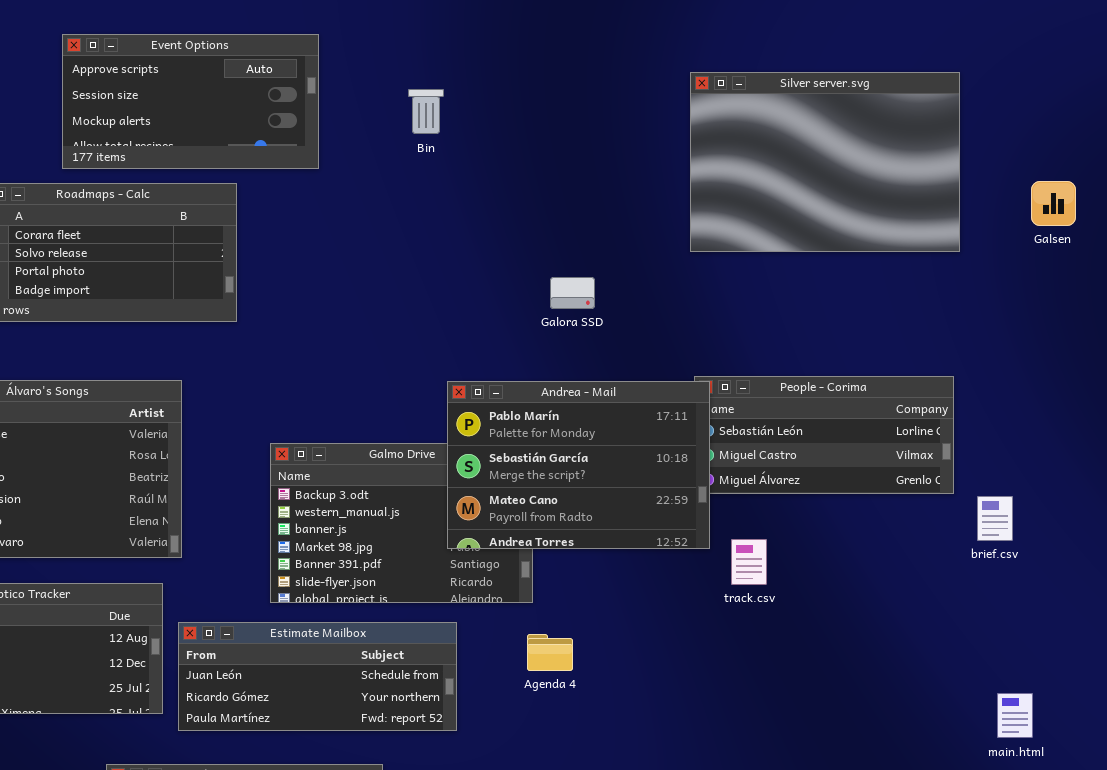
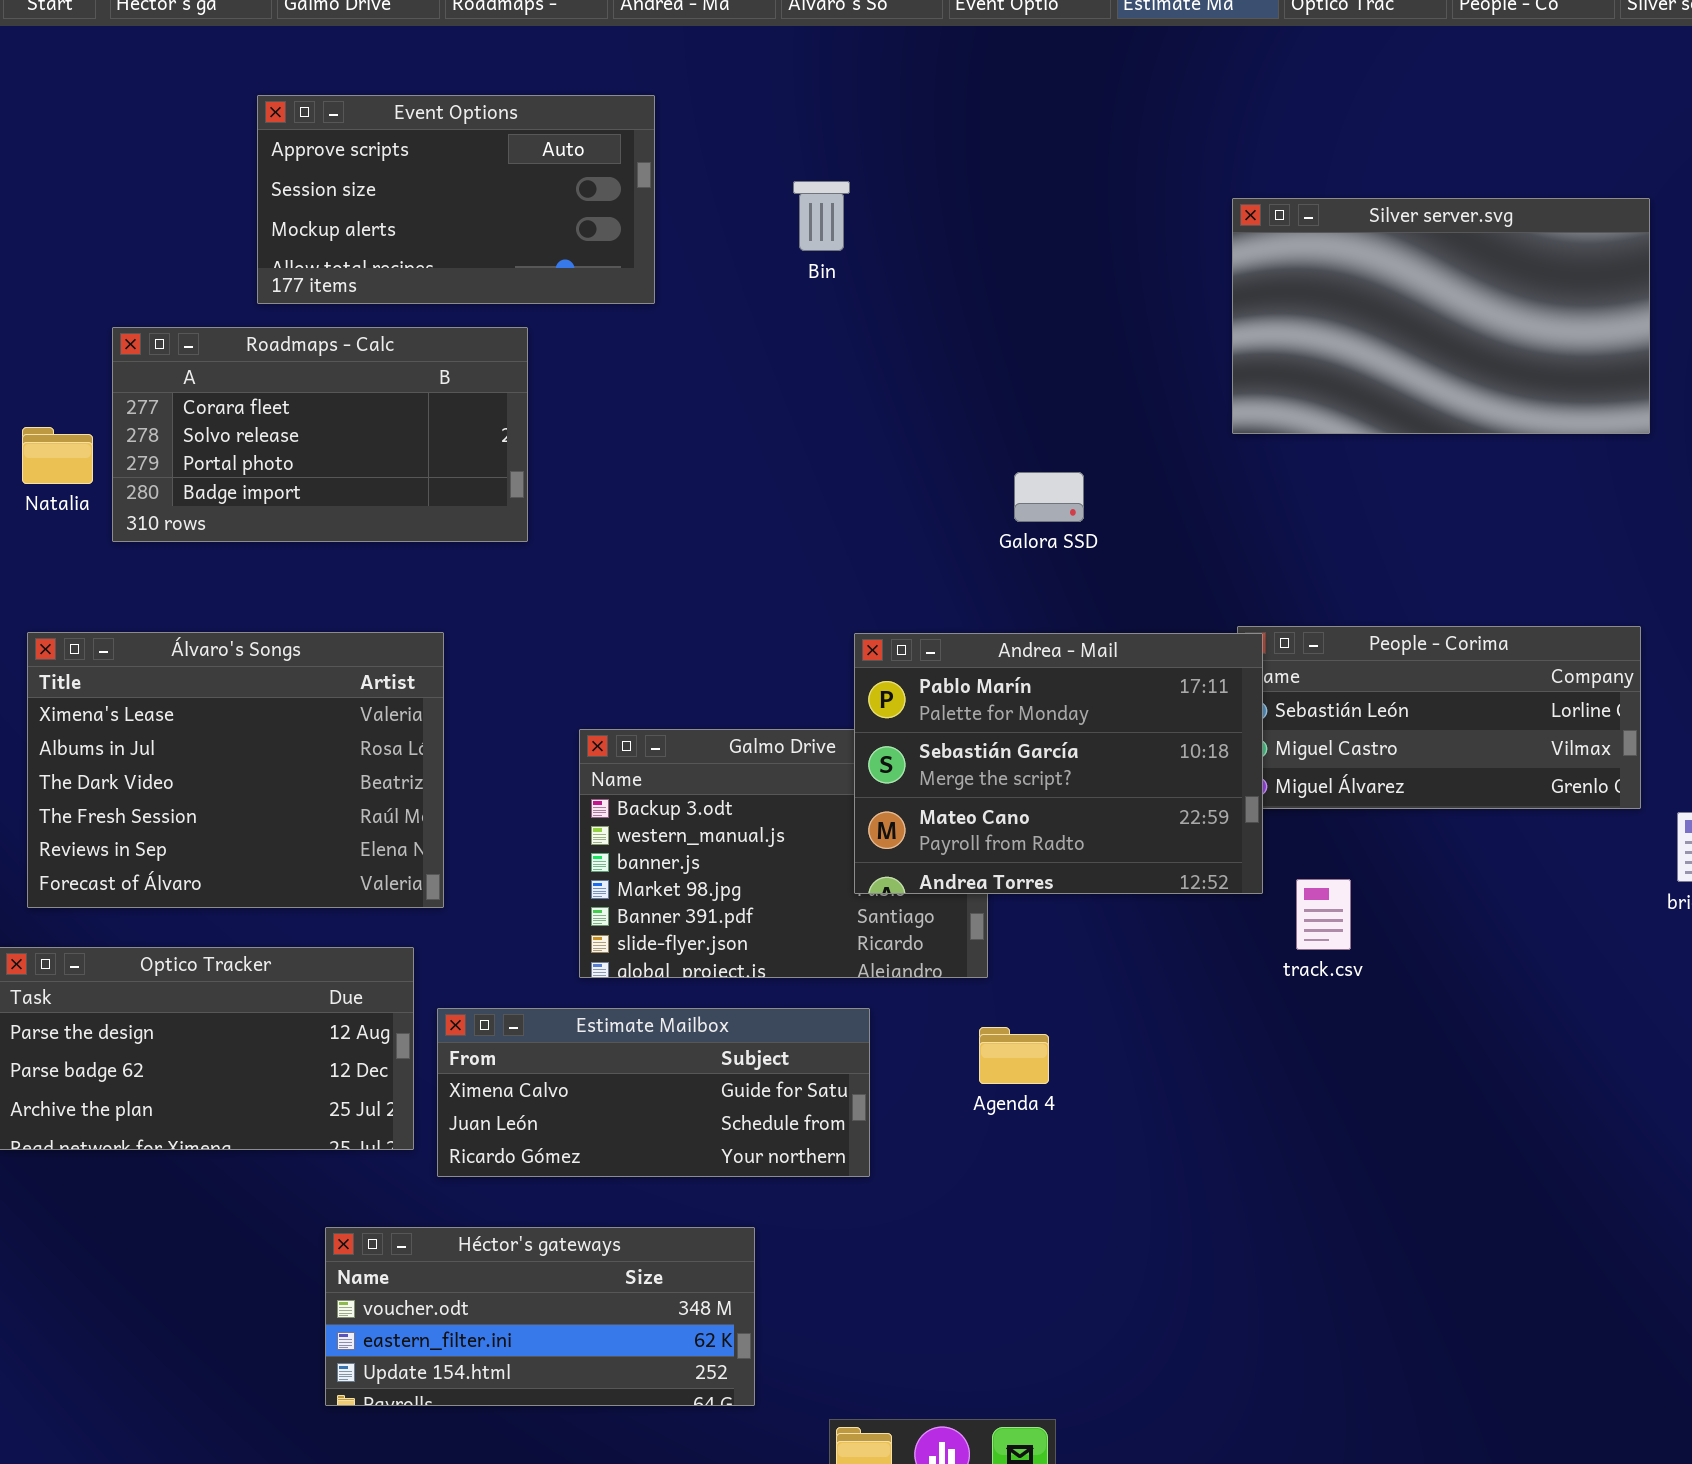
Silver server.svg: [690,72,960,252] -> [1232,198,1650,434], resized
Estimate Mailbox: [178,622,457,731] -> [437,1008,870,1177], scrolled up 1 row

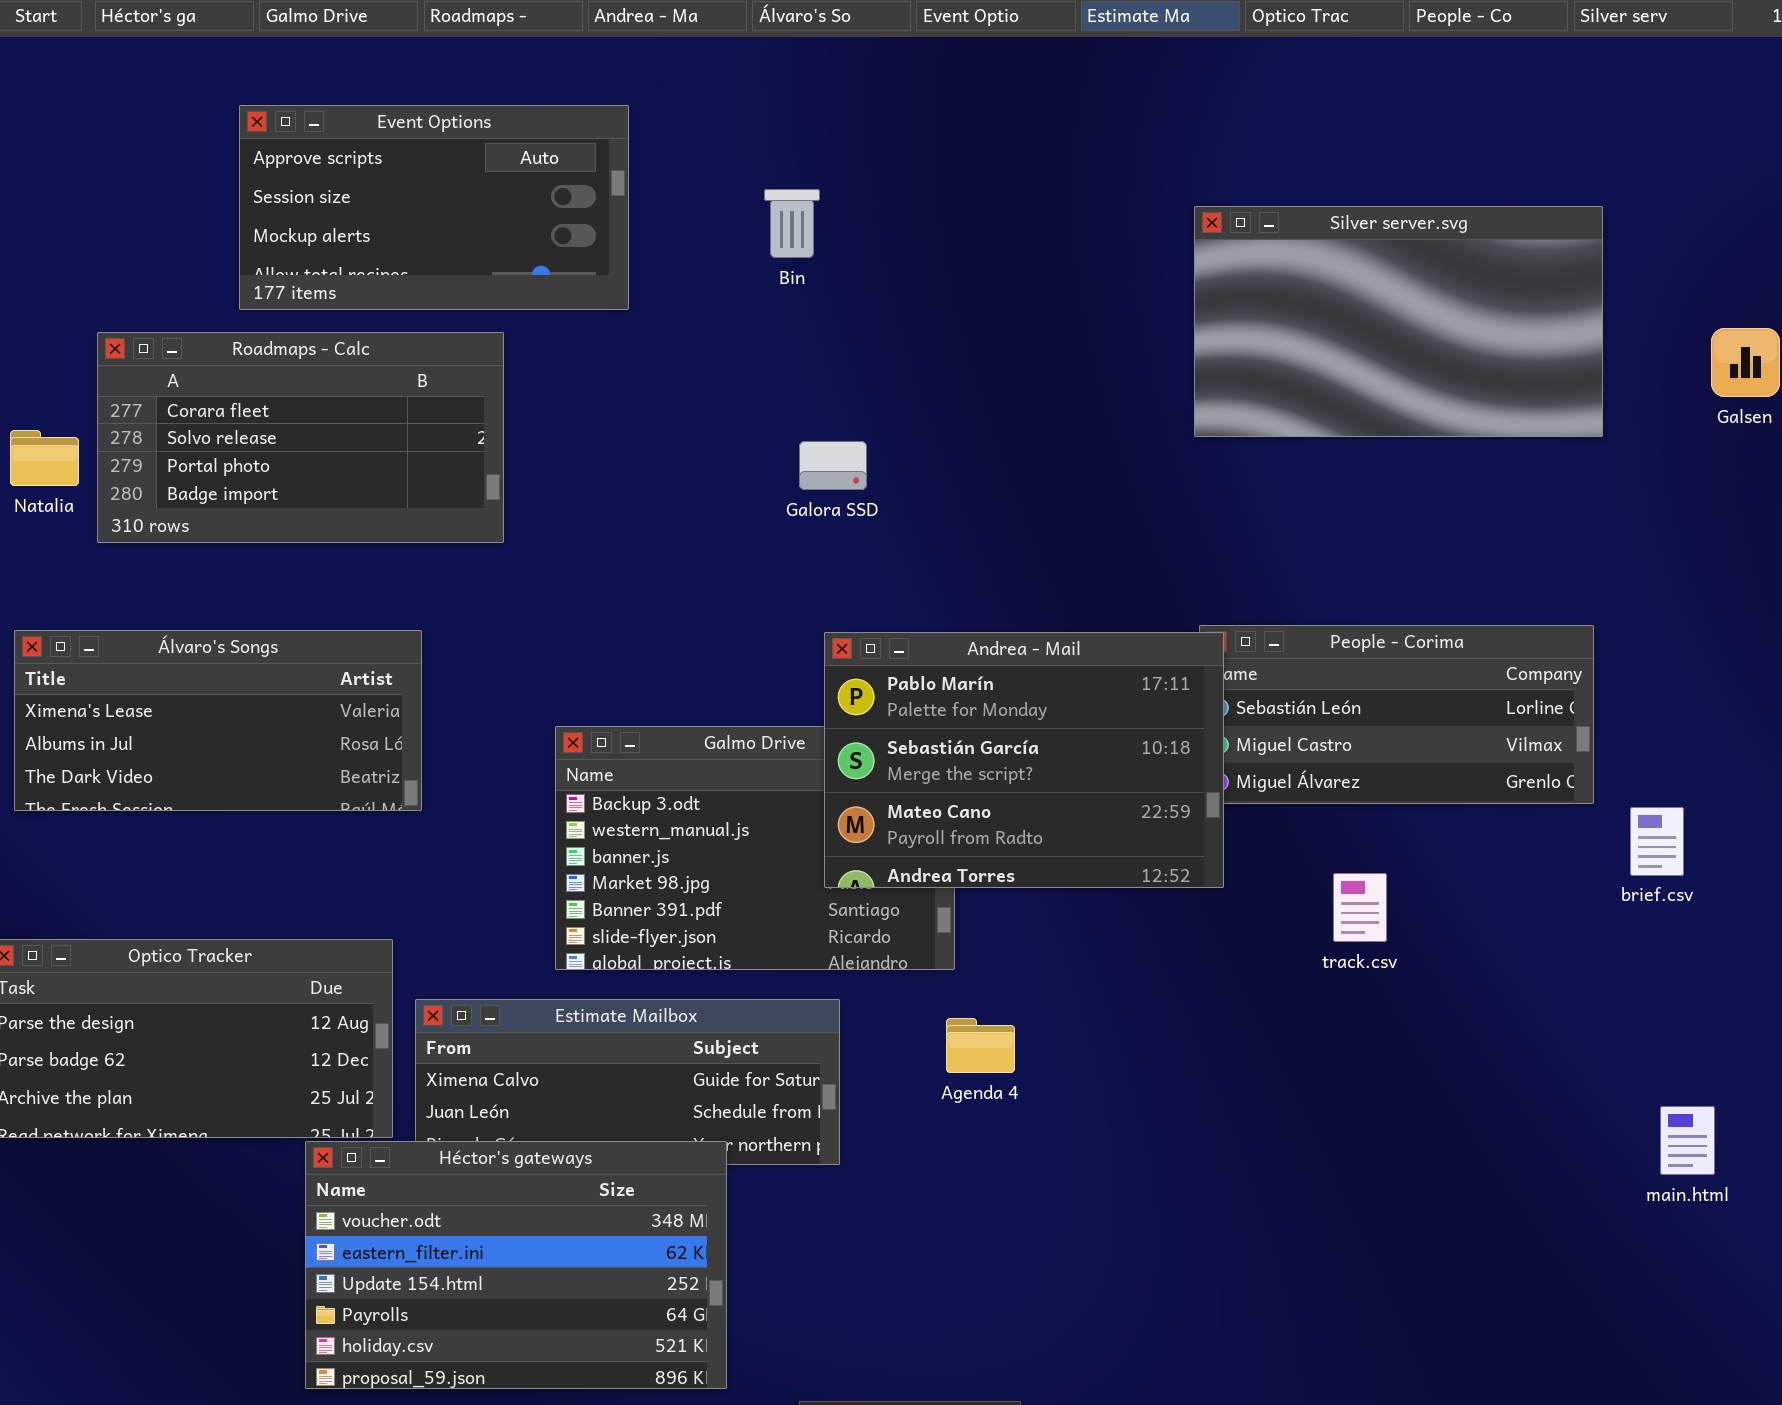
Galora SSD: [1014,472,1084,522] -> [799,441,867,490], moved
Álvaro's Songs: [27,632,444,908] -> [14,630,422,811], resized
track.csv: [1296,879,1351,950] -> [1333,873,1387,942], moved
Héctor's gateways: [325,1227,755,1406] -> [305,1141,727,1389], resized

